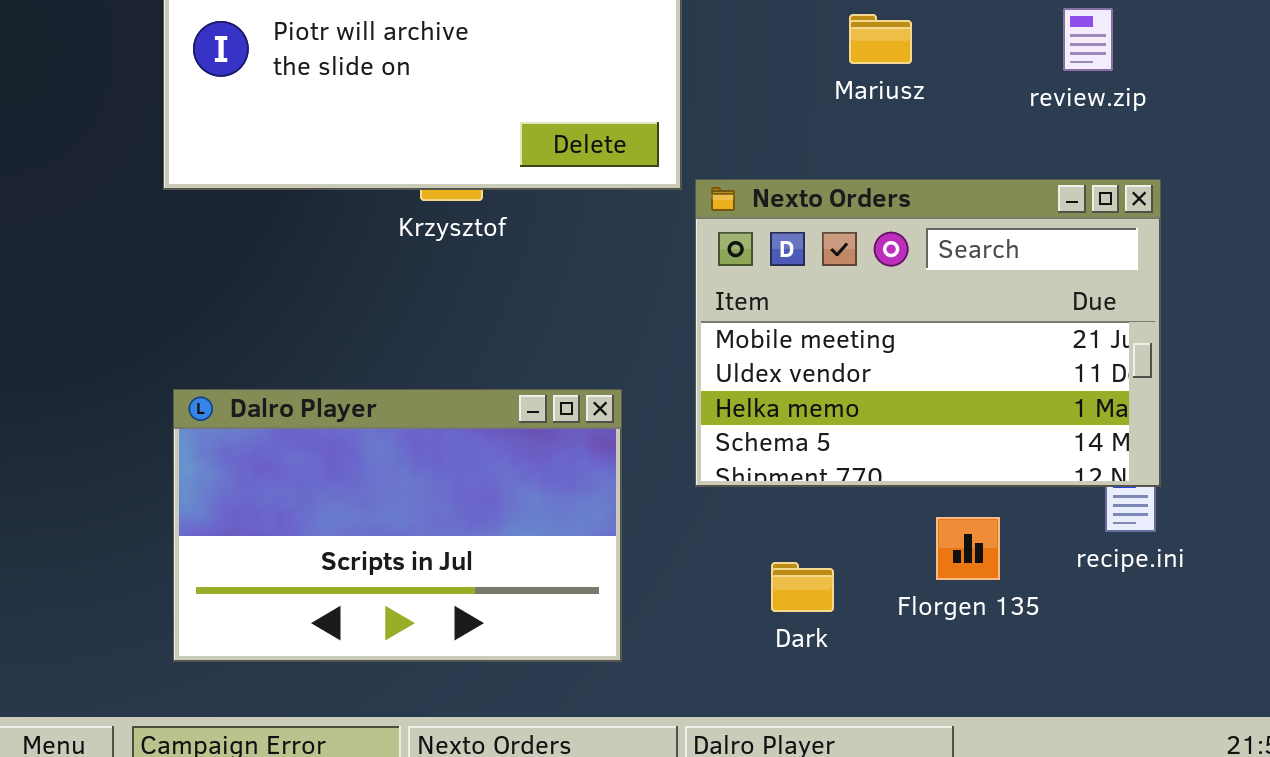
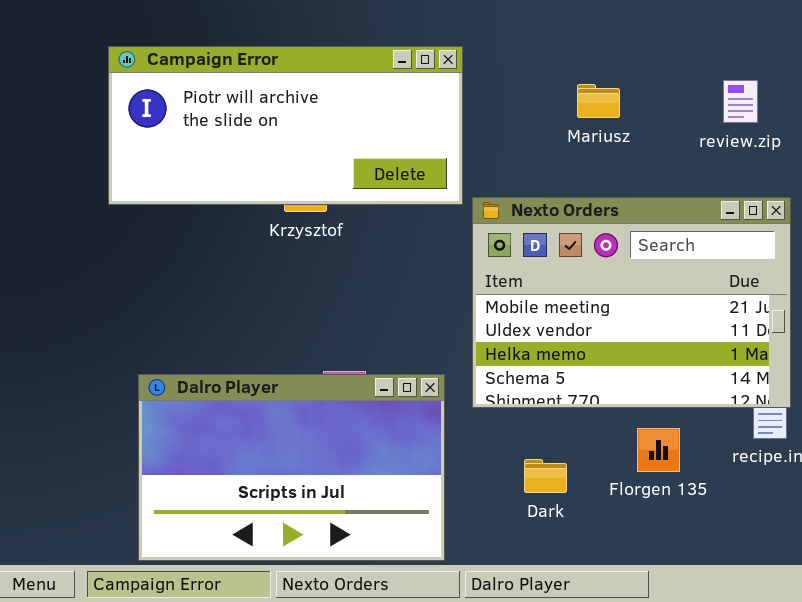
Dalro Player: [173,389,622,662] -> [138,374,445,561], moved

